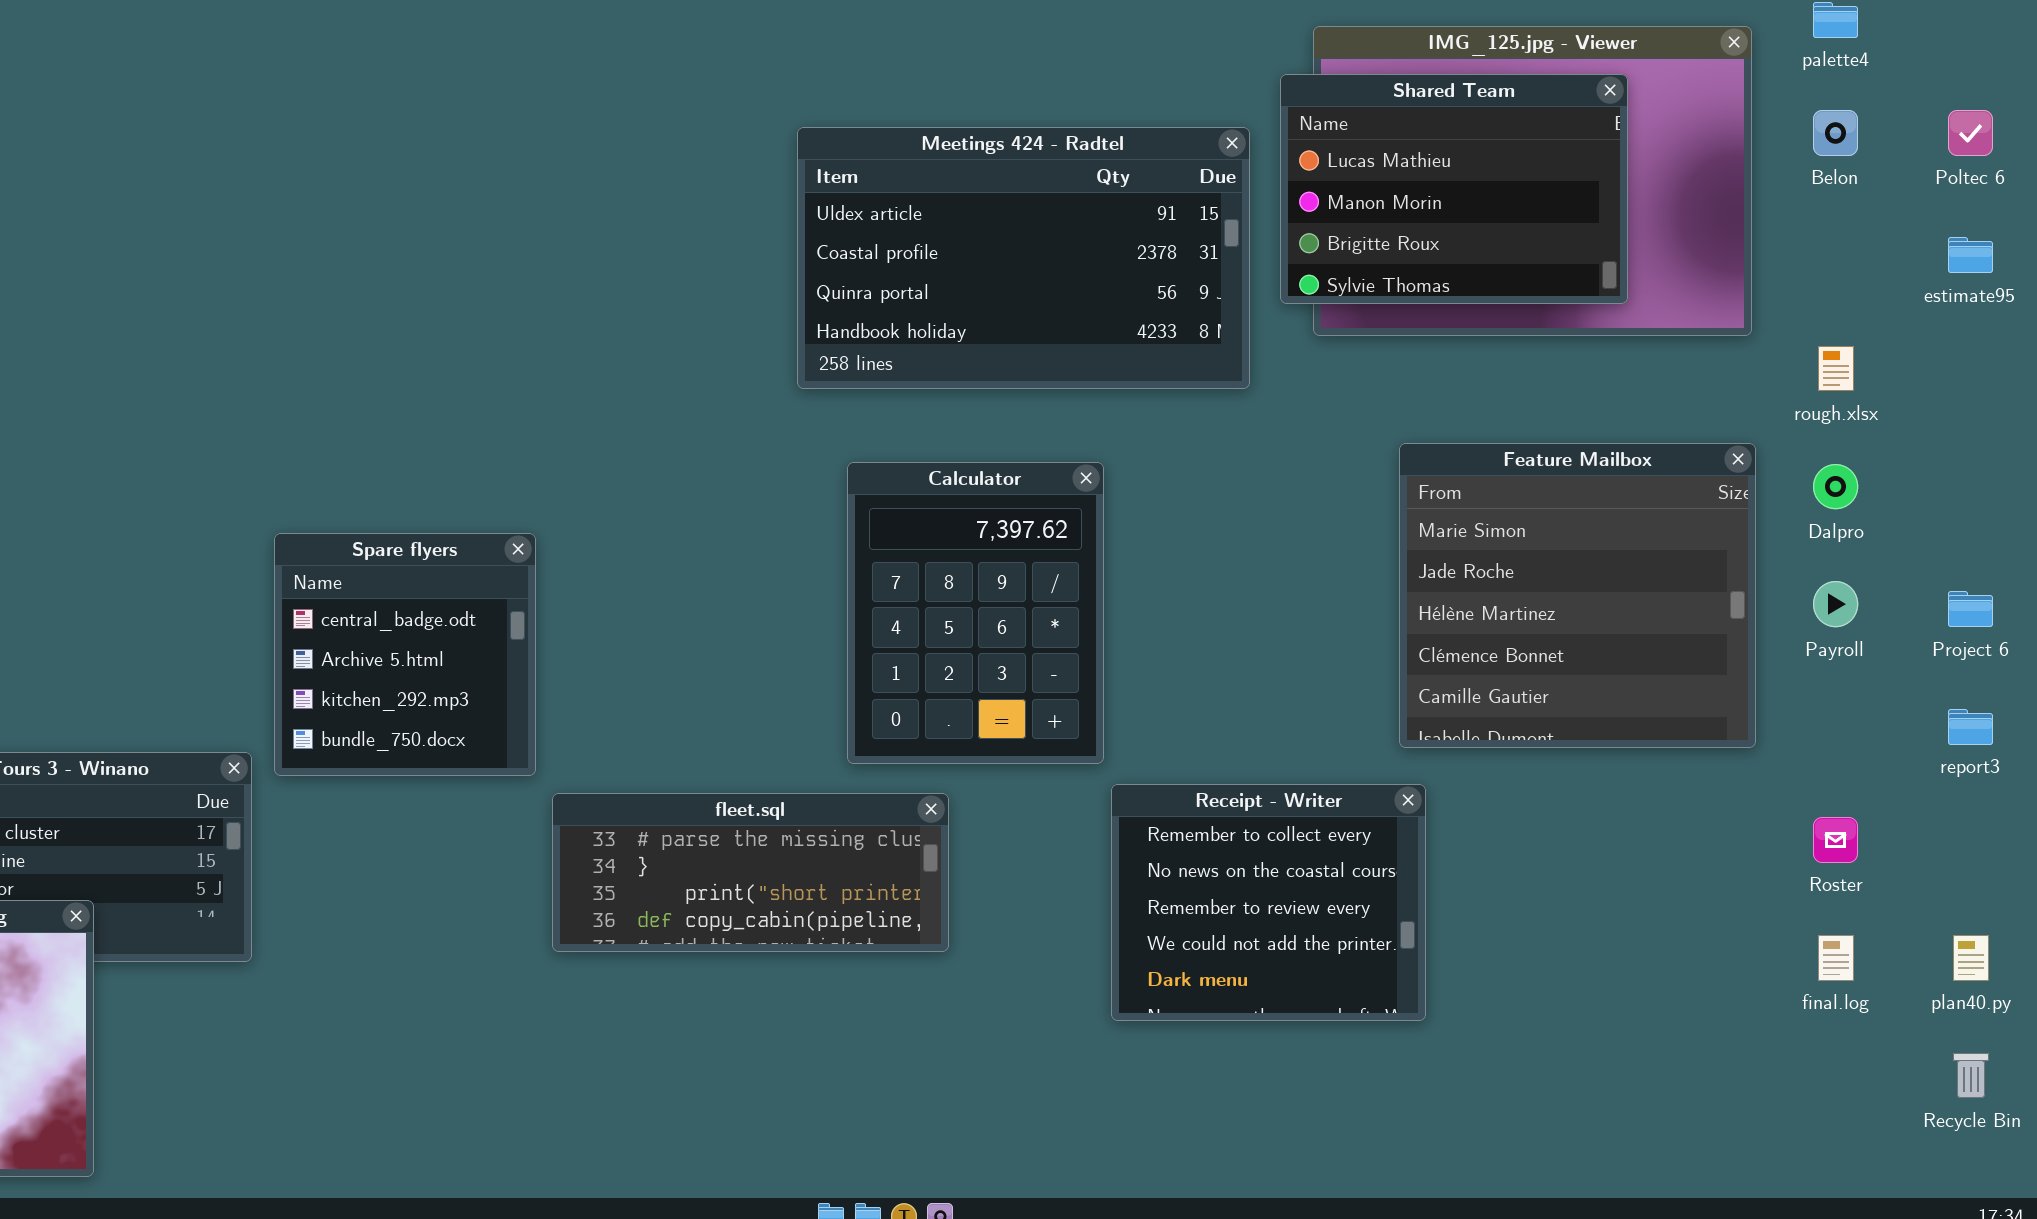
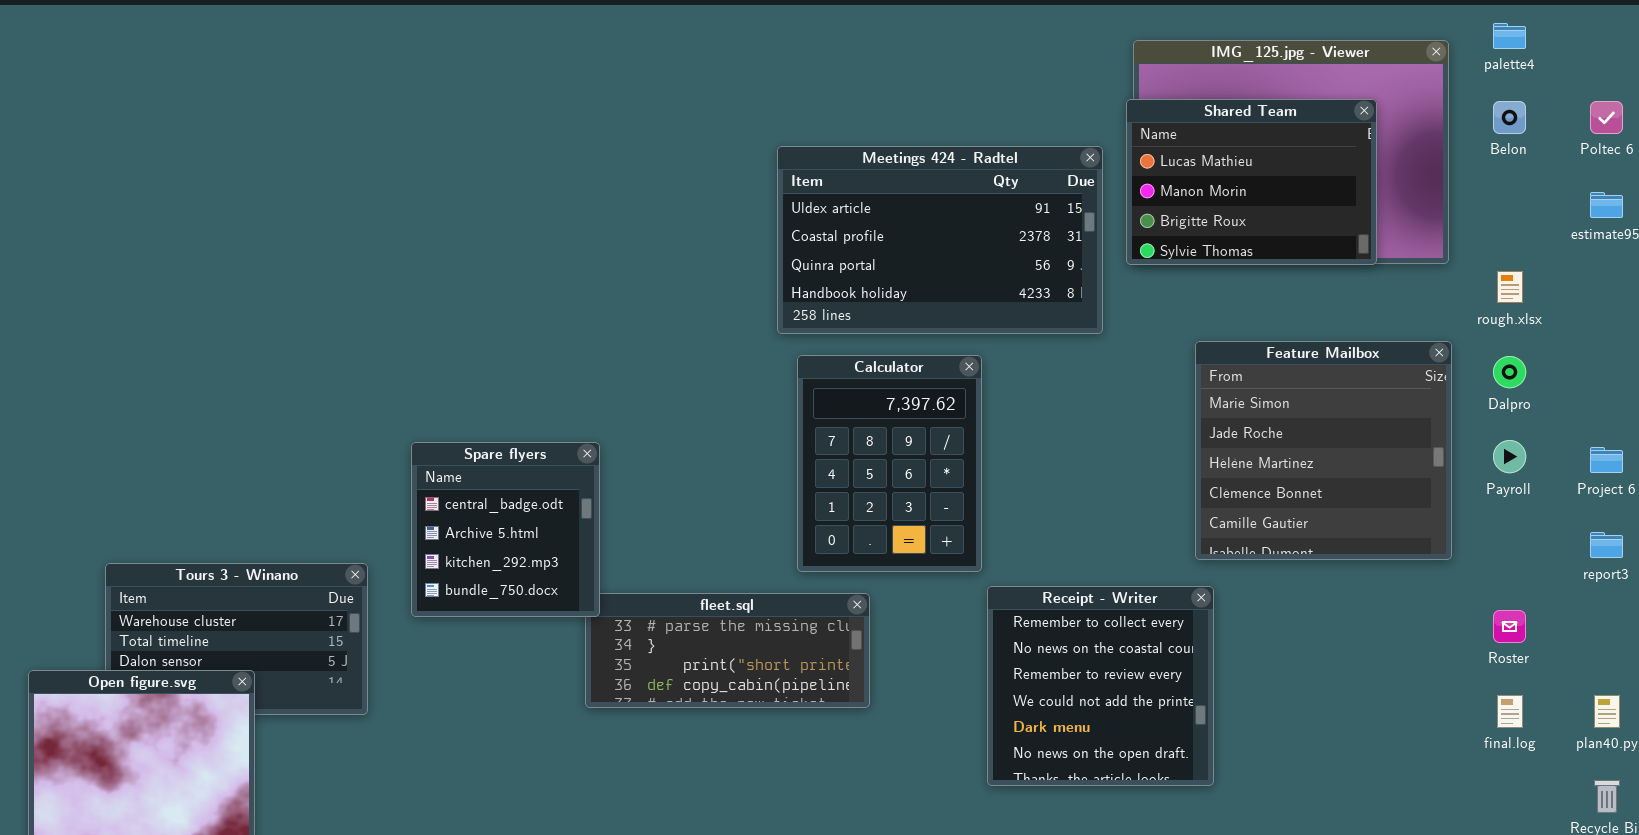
Shared Team: [1280,74,1628,304] -> [1126,99,1377,265], moved
Meetings 424 - Radtel: [797,127,1250,389] -> [777,146,1103,334], moved
Spare flyers: [274,533,536,776] -> [411,442,600,617], moved
Receipt - Writer: [1111,784,1426,1021] -> [987,586,1214,786], resized

